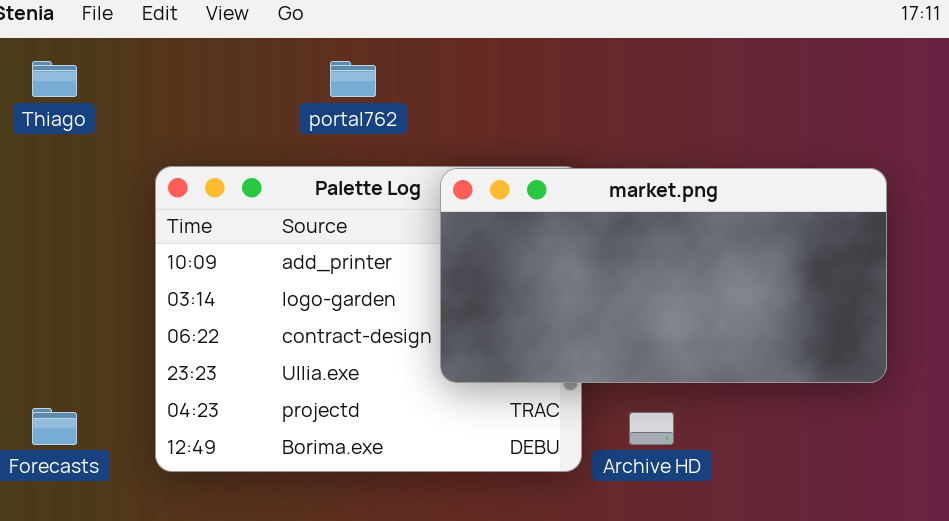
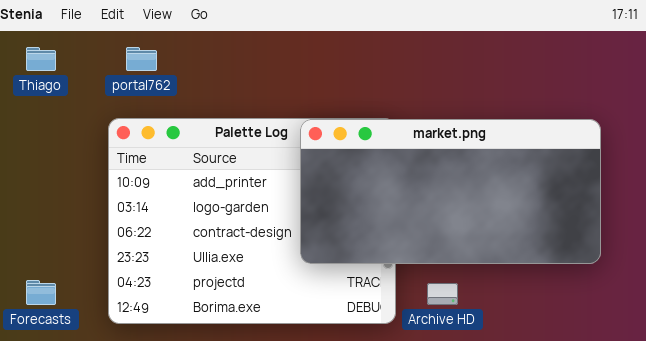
portal762: [330,61,376,97] -> [126,47,157,71], moved

